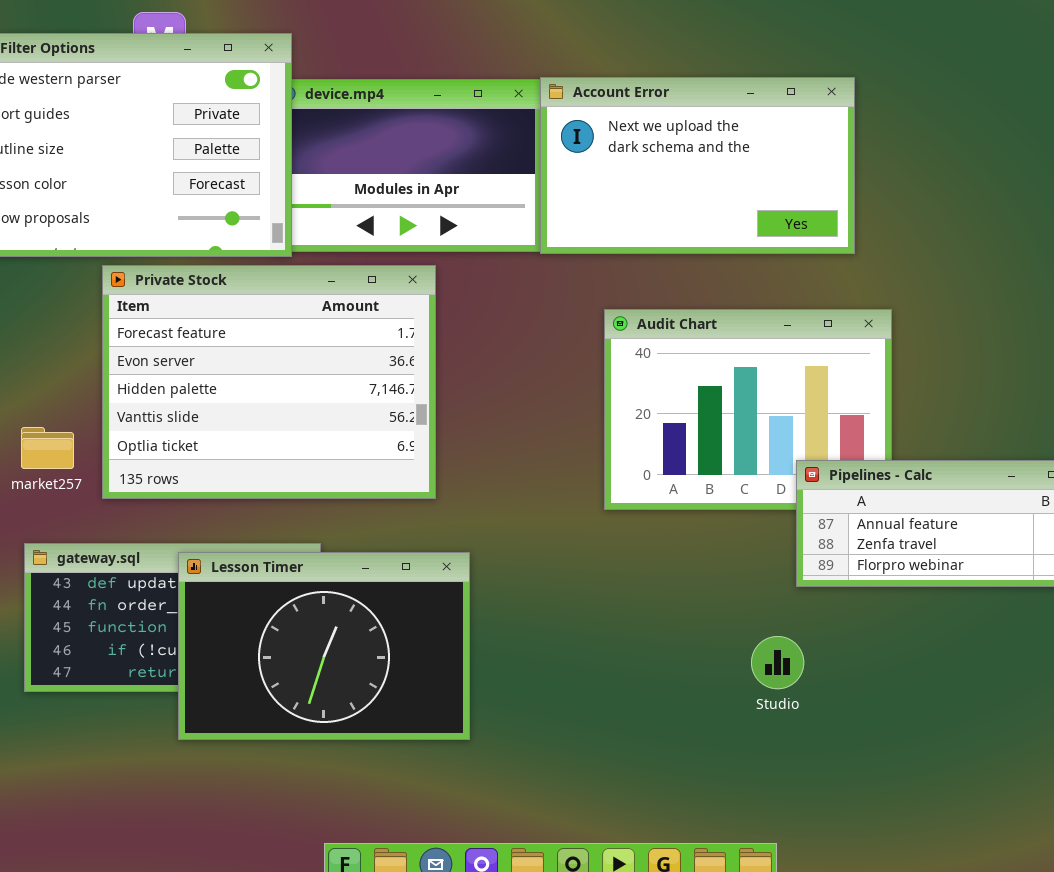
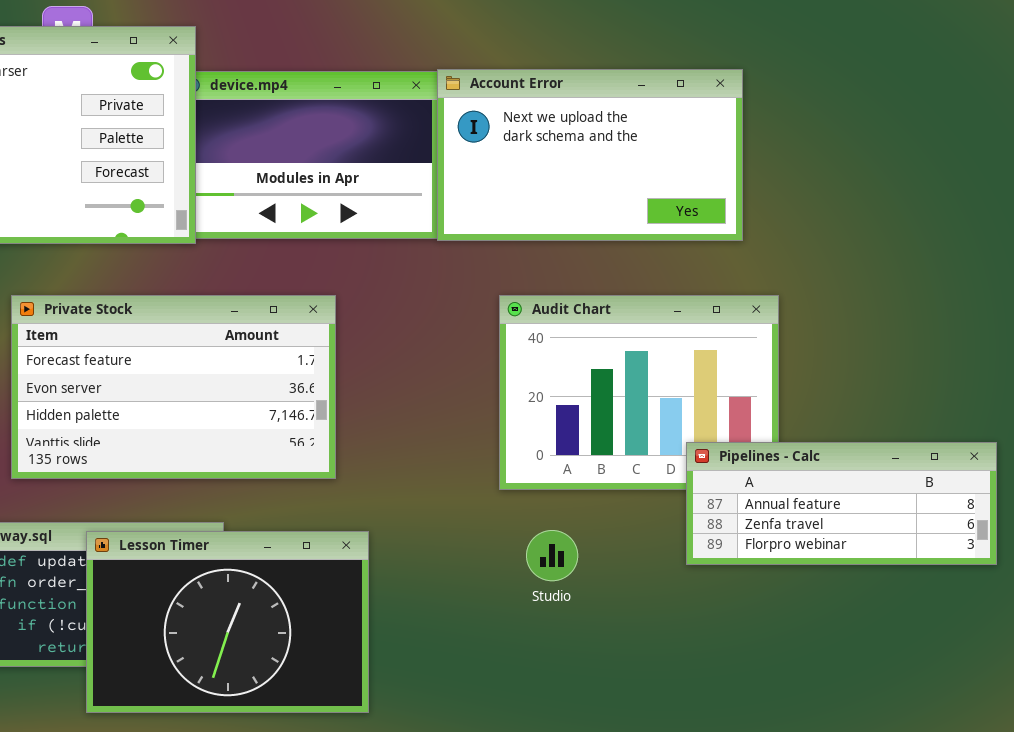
Private Stock: [102,265,436,499] -> [11,295,336,479], resized
Studio: [751,636,804,689] -> [526,530,578,581], moved

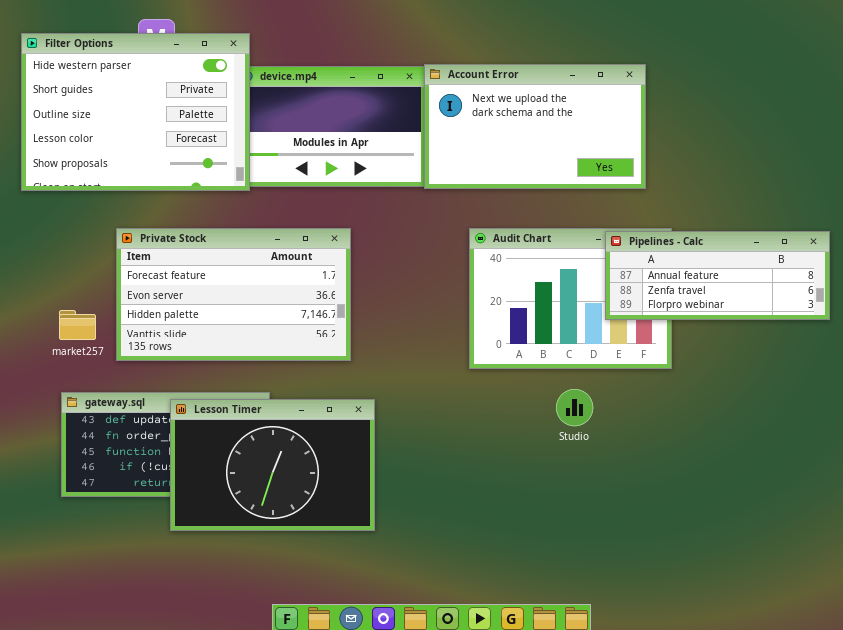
Pipelines - Calc: [686,442,997,565] -> [605,231,830,320], moved
Studio: [526,530,578,581] -> [556,389,593,426], moved

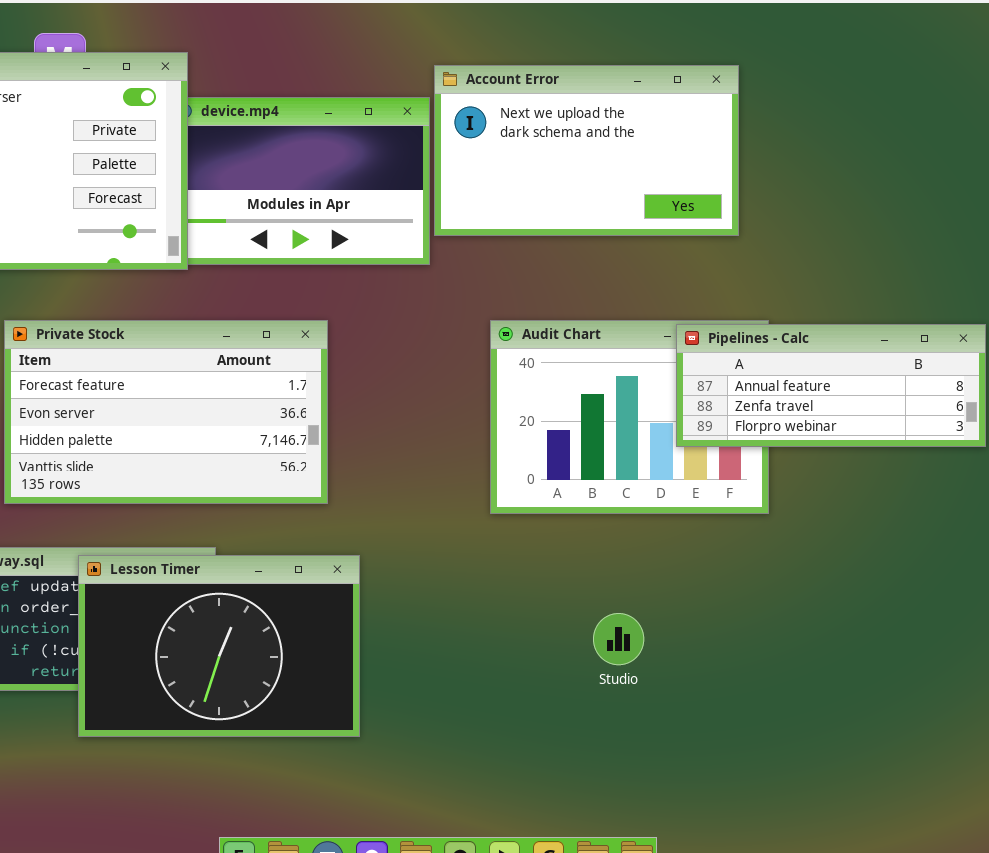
Account Error: [424,64,646,189] -> [434,65,739,236], moved
Studio: [556,389,593,426] -> [593,613,644,665], moved

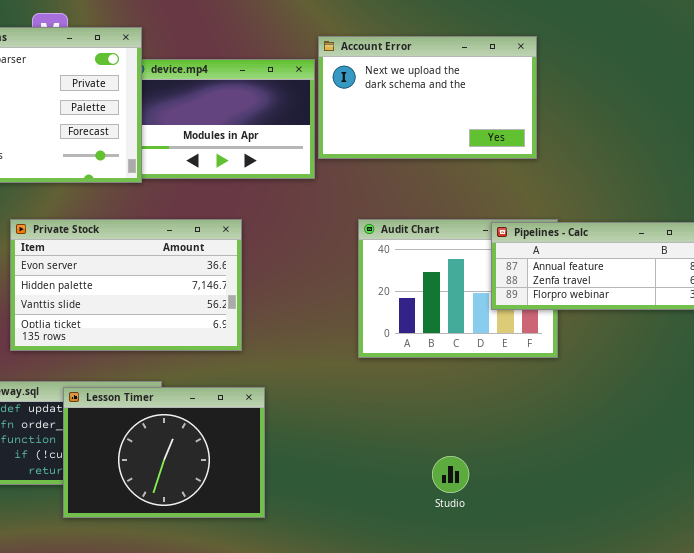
Private Stock: [4,320,328,504] -> [10,219,242,351], scrolled down 1 row
Studio: [593,613,644,665] -> [432,456,469,493], moved

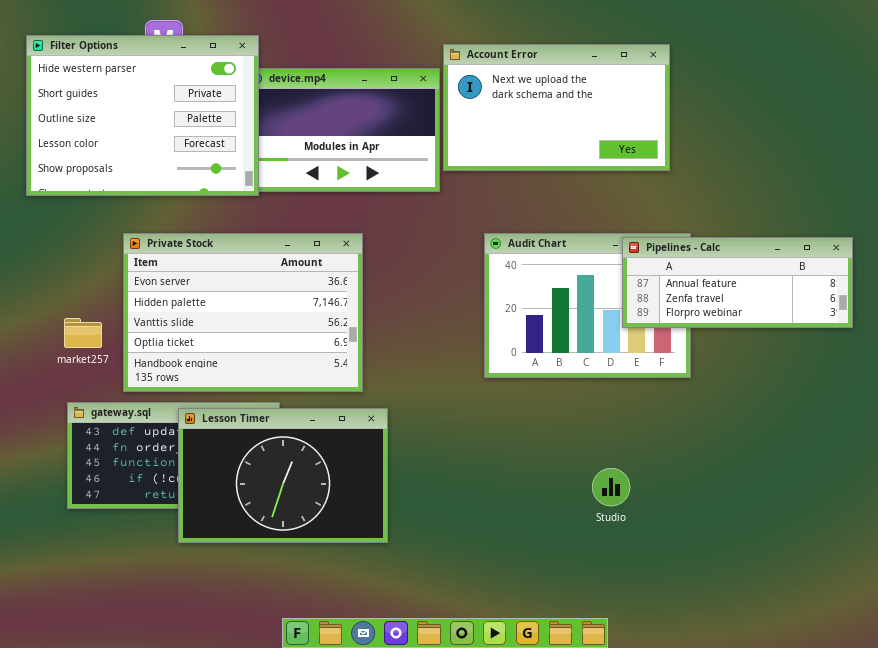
Private Stock: [10,219,242,351] -> [123,233,363,392], resized
Studio: [432,456,469,493] -> [592,468,630,506], moved

